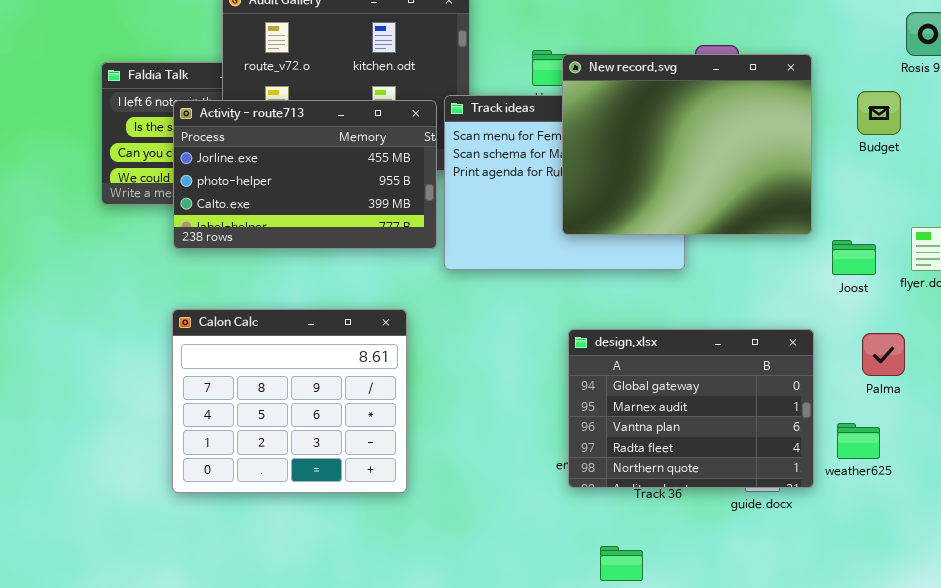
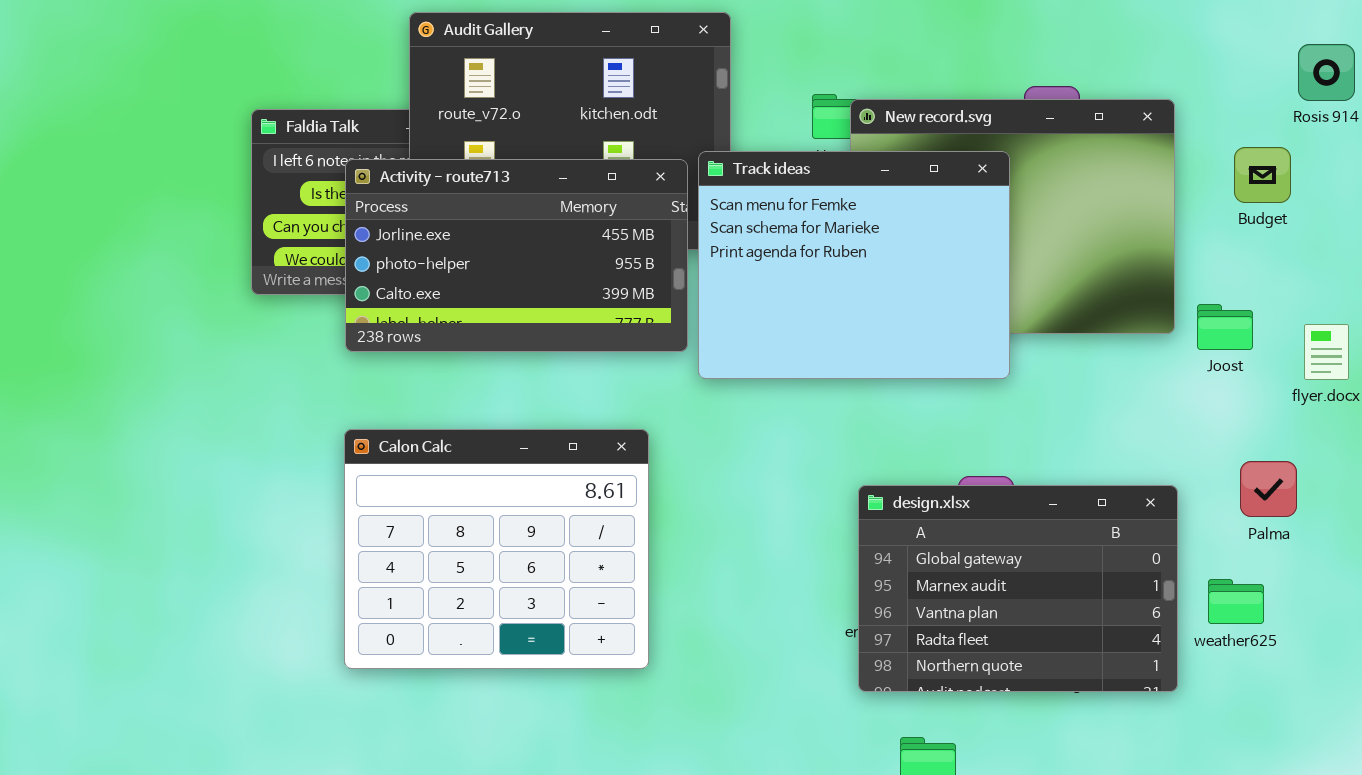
Track ideas: [444,95,685,270] -> [698,151,1010,379], raised
Joost: [832,240,876,275] -> [1197,304,1253,350], moved
design.xlsx: [568,329,814,488] -> [858,485,1178,692], moved

